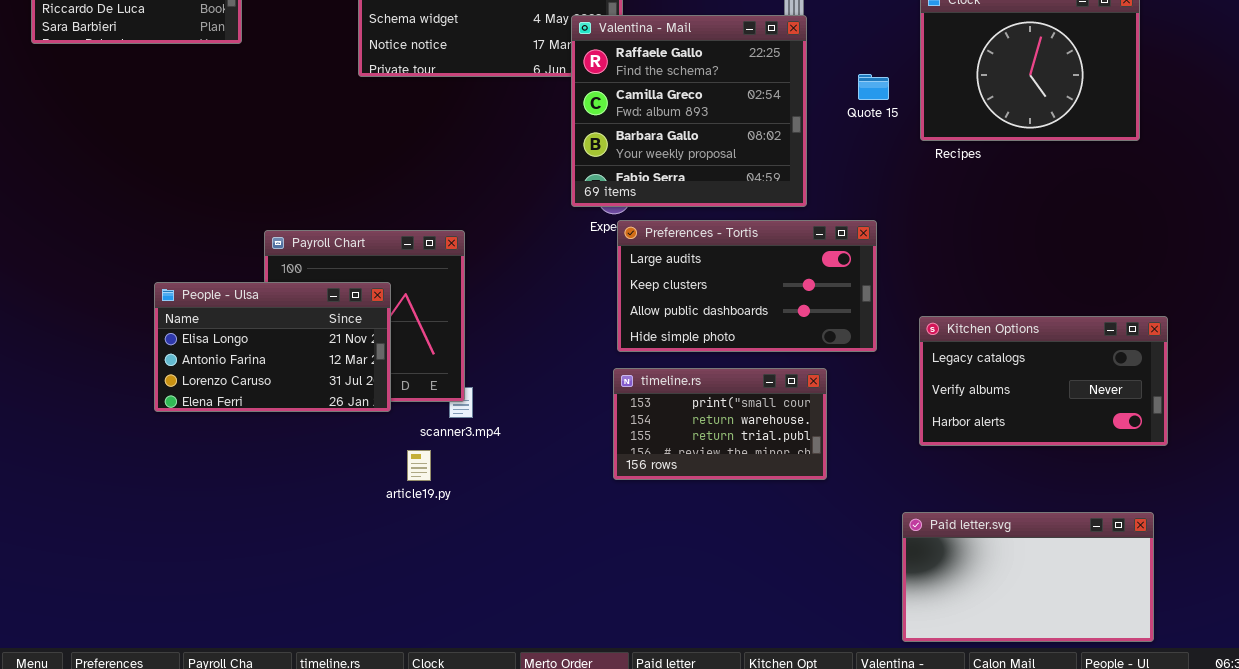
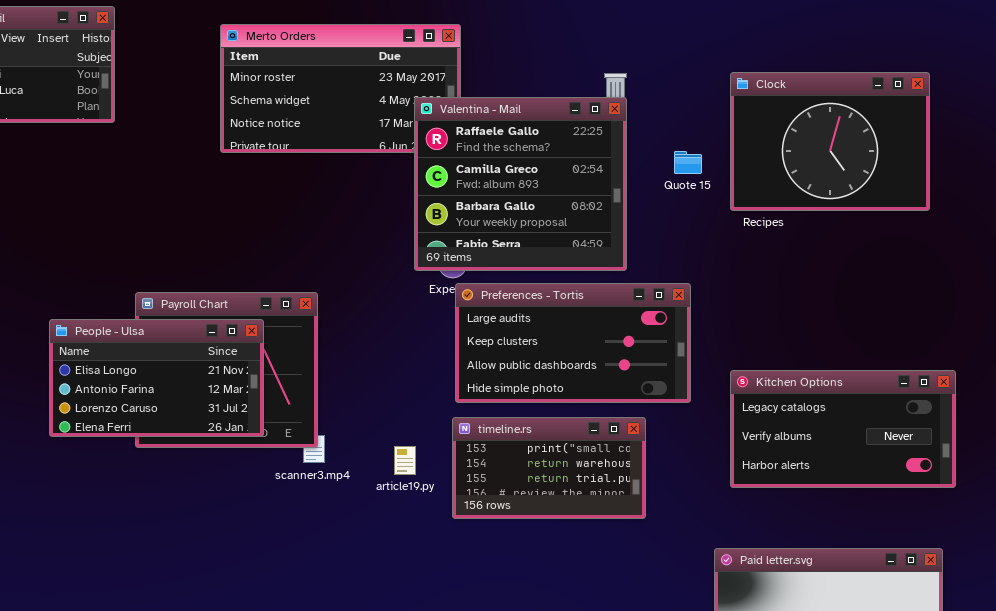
People - Ulsa: [154,282,391,412] -> [49,319,264,437], moved
article19.py: [407,450,431,481] -> [394,446,416,475], moved

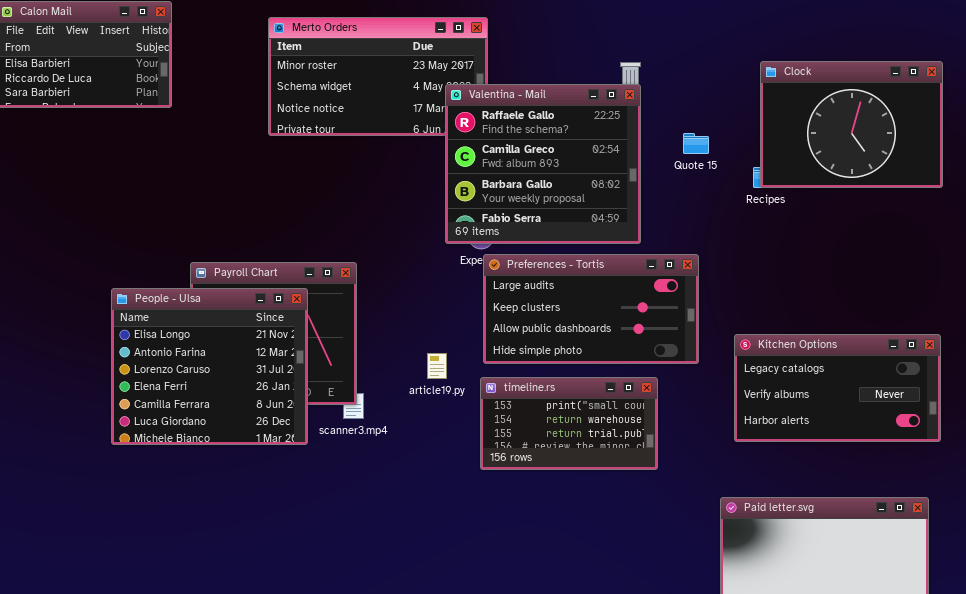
Clock: [730,72,930,211] -> [760,61,943,188], moved
People - Ulsa: [49,319,264,437] -> [111,288,308,445], resized
article19.py: [394,446,416,475] -> [427,353,447,379], moved

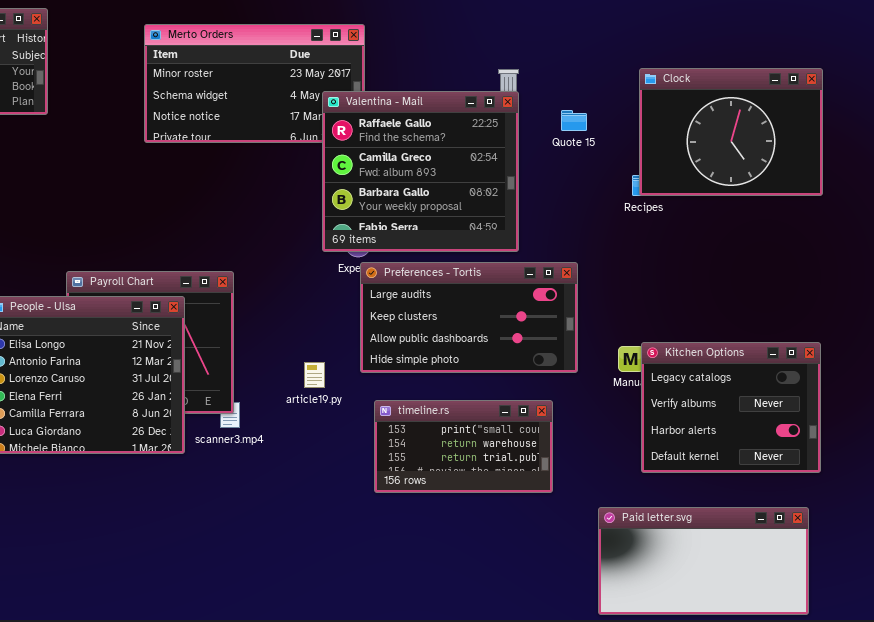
Quote 15: [683,133,709,154] -> [561,110,587,131], moved
Kitchen Options: [734,334,941,442] -> [641,342,821,473], resized
timeline.rs: [480,377,658,470] -> [374,400,553,493], moved

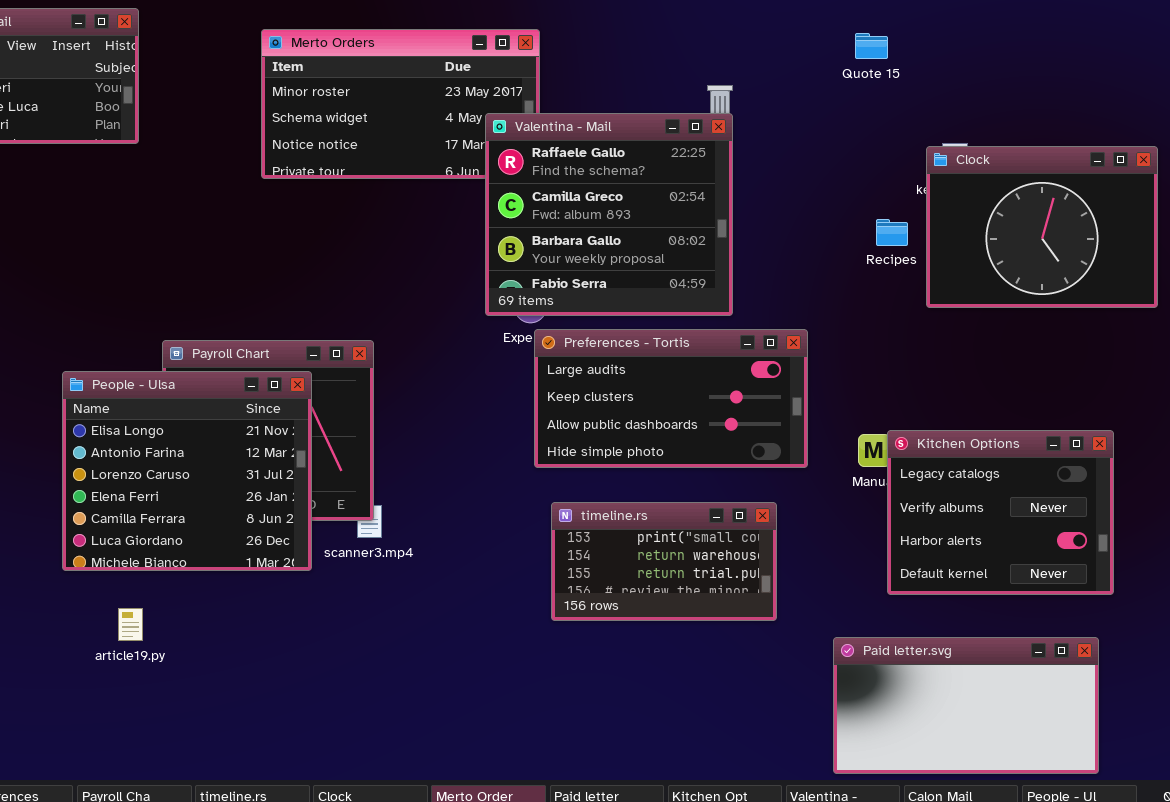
Clock: [639,68,823,196] -> [926,146,1158,308], moved
Quote 15: [561,110,587,131] -> [855,33,888,59], moved
article19.py: [304,362,325,388] -> [118,608,143,641], moved

